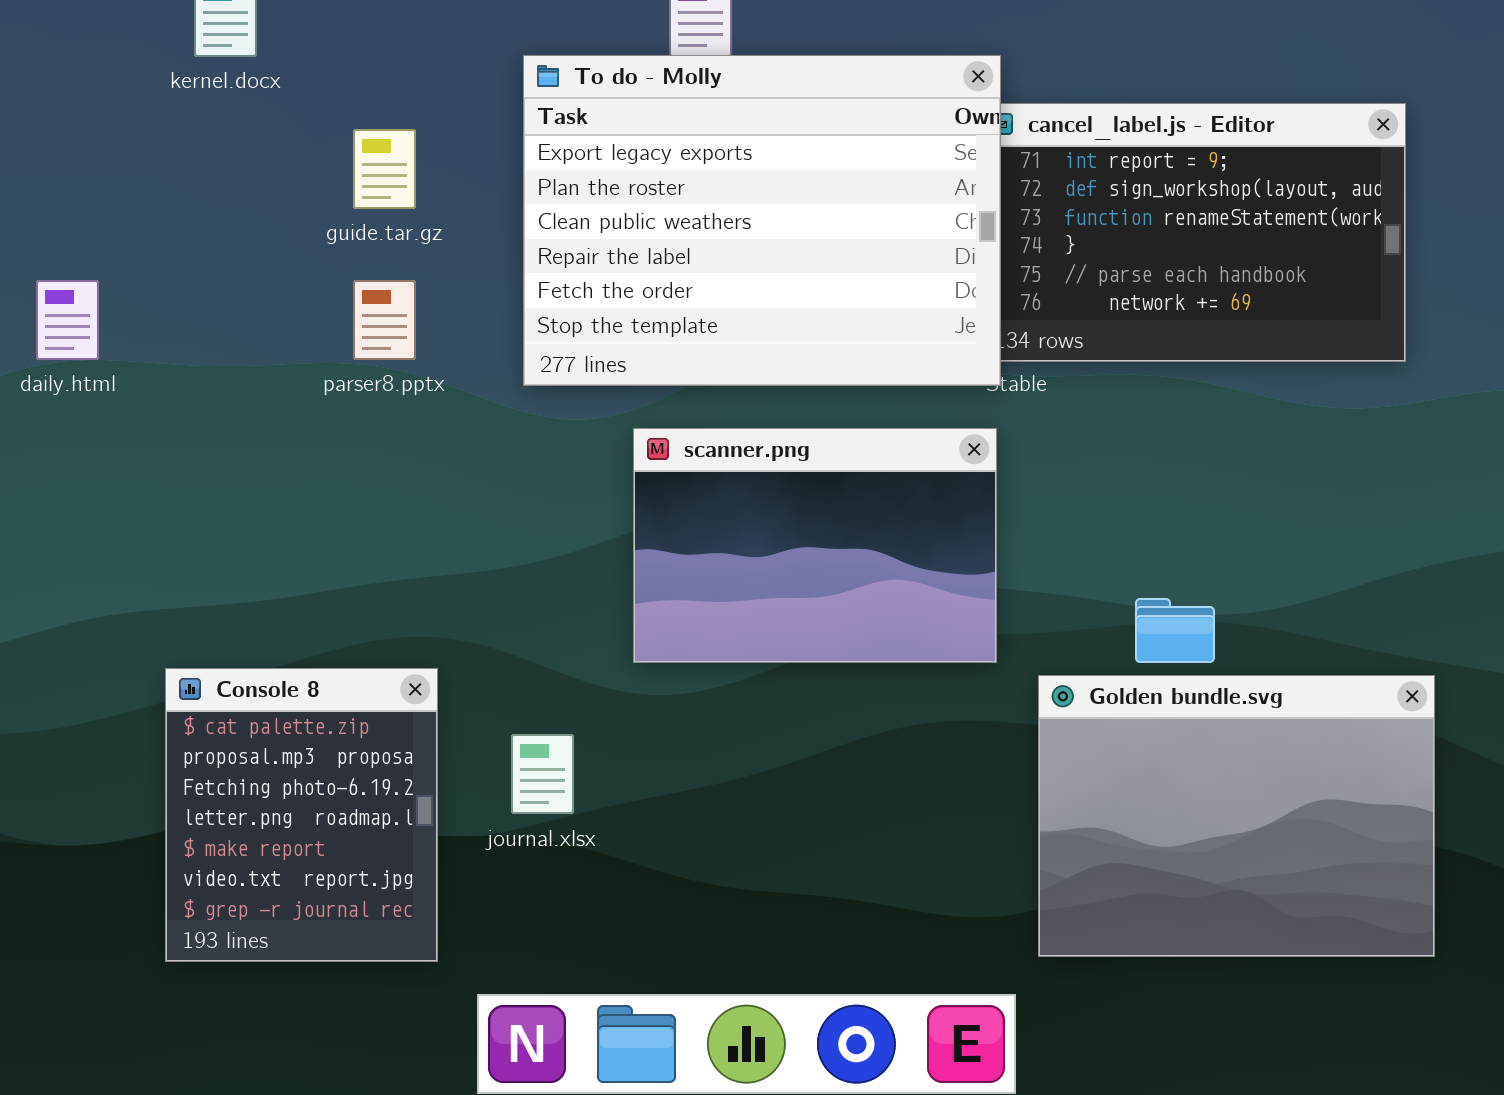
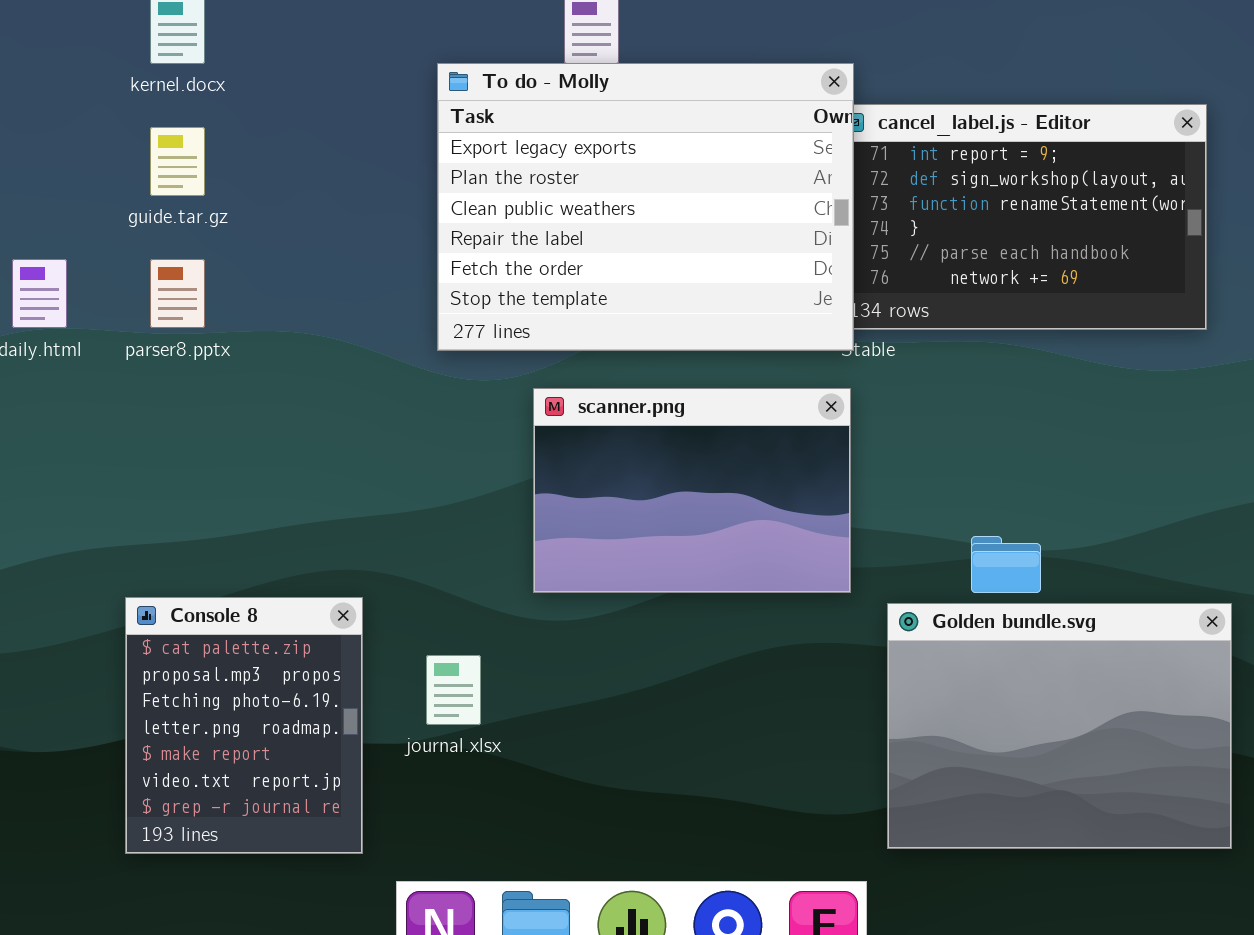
guide.tar.gz: [353,129,416,209] -> [150,127,205,196], moved
parser8.pptx: [353,280,416,360] -> [150,259,205,328], moved

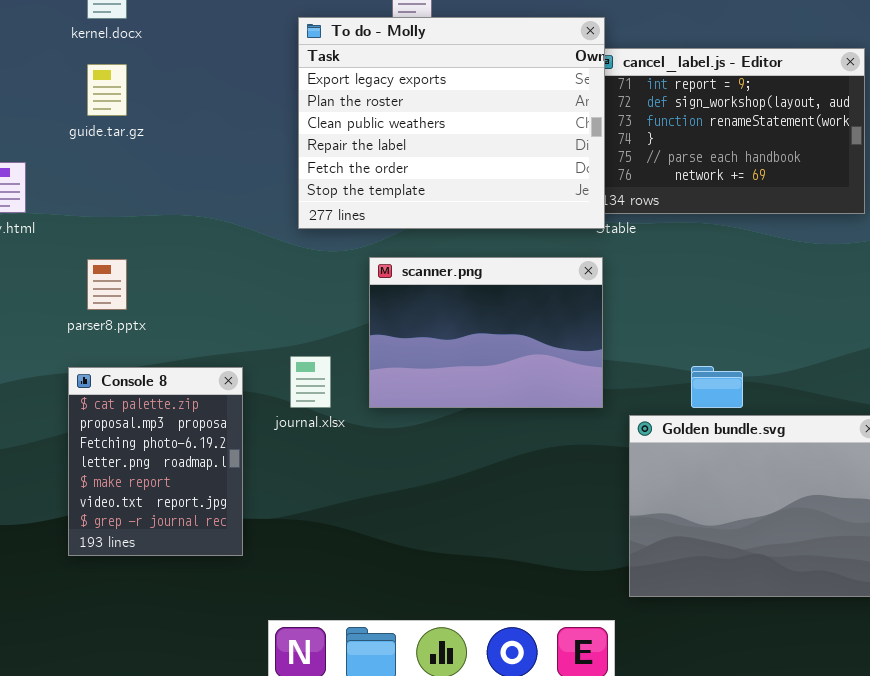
parser8.pptx: [150,259,205,328] -> [87,259,127,310], moved
Console 8: [125,597,363,854] -> [68,367,243,556], moved
journal.xlsx: [426,655,481,725] -> [290,356,331,408], moved

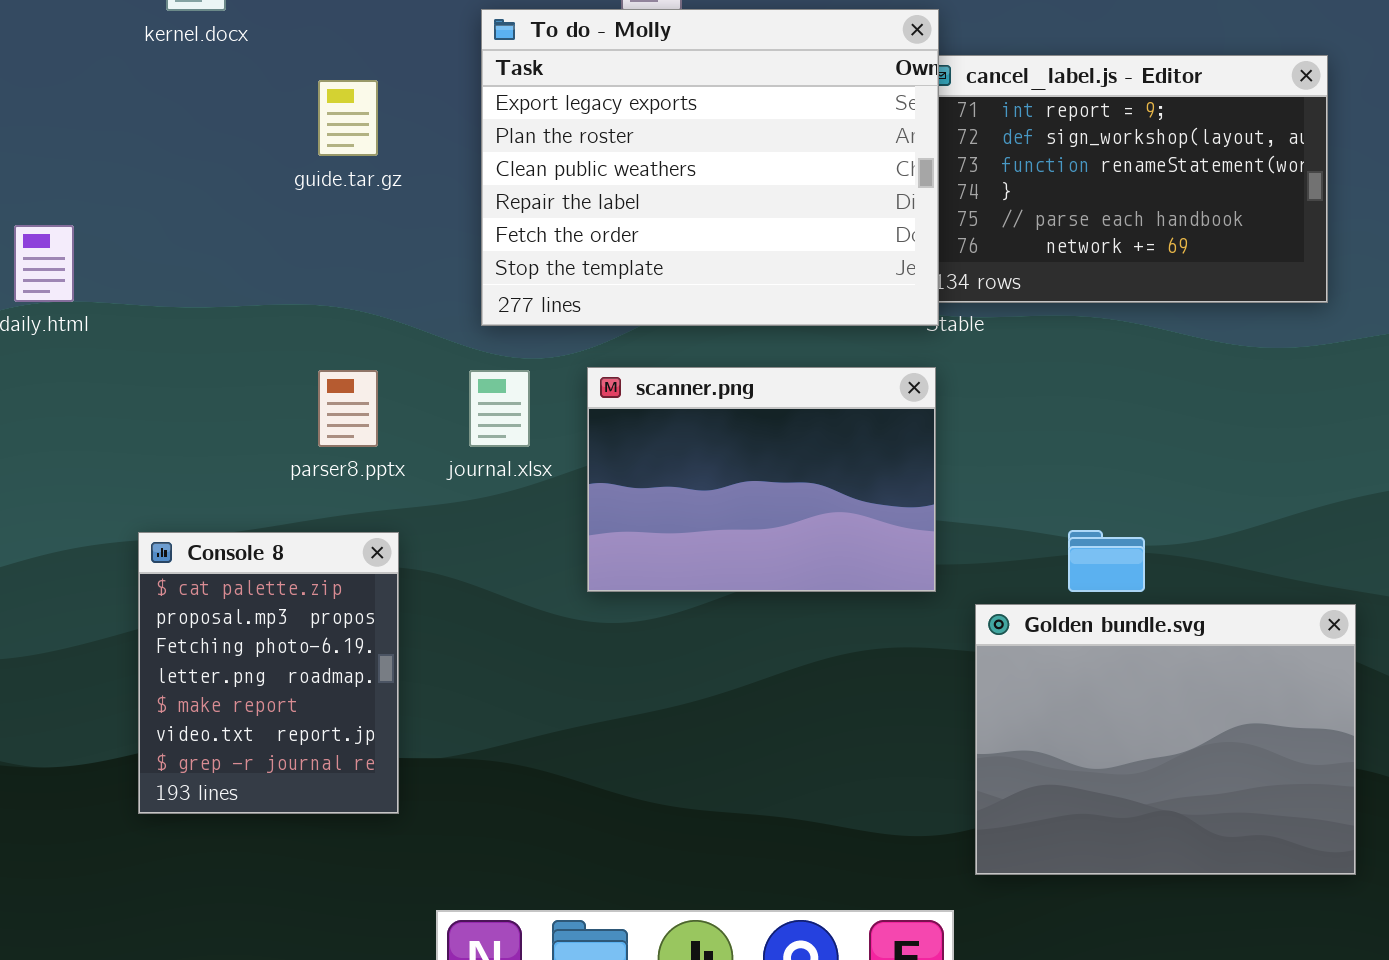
guide.tar.gz: [87,64,127,116] -> [318,80,378,156], moved
parser8.pptx: [87,259,127,310] -> [318,370,378,447], moved
journal.xlsx: [290,356,331,408] -> [469,370,530,447], moved

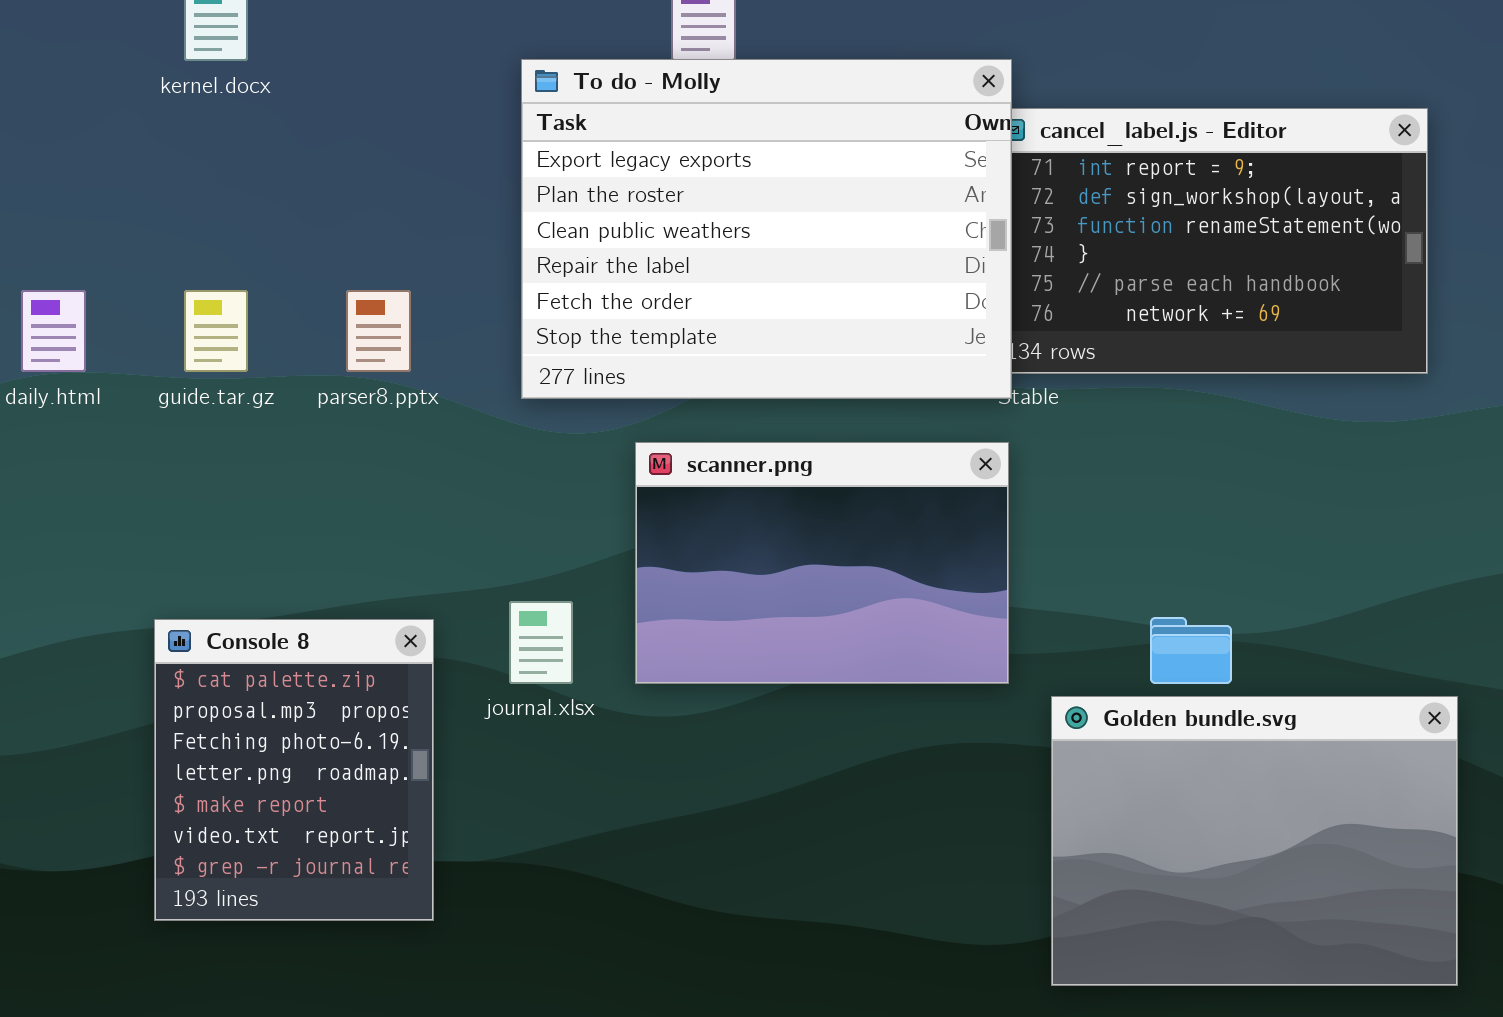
guide.tar.gz: [318,80,378,156] -> [184,290,248,372], moved
parser8.pptx: [318,370,378,447] -> [346,290,411,372], moved
journal.xlsx: [469,370,530,447] -> [509,601,573,684], moved

